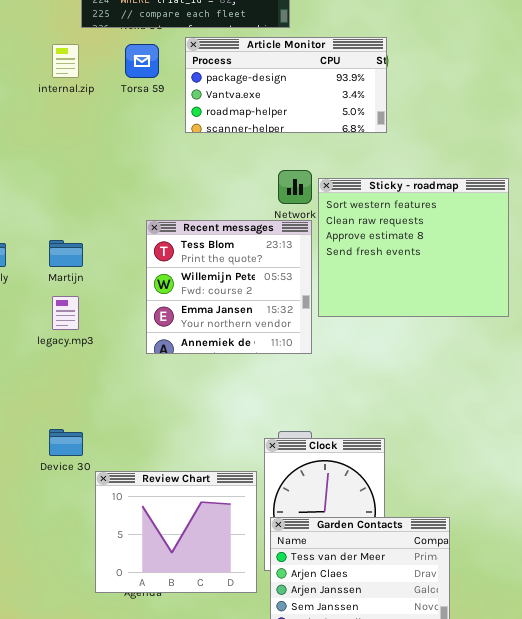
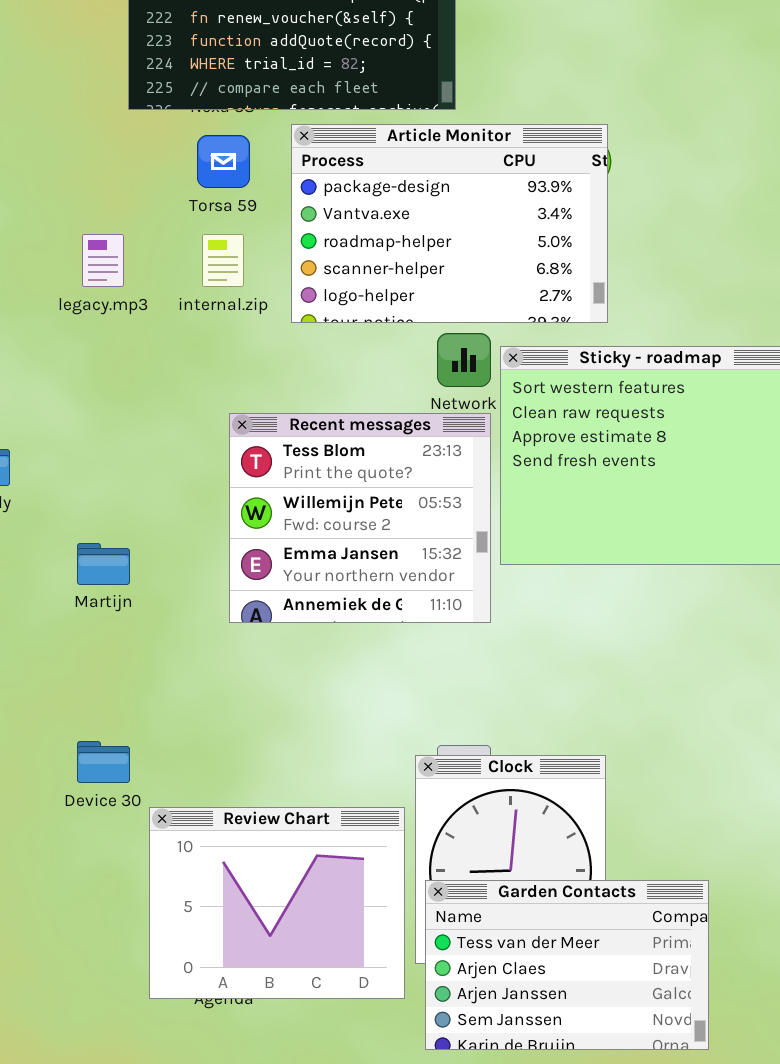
Article Monitor: [185,37,387,133] -> [291,124,608,323], resized
internal.zip: [52,44,79,78] -> [202,234,244,287], moved
Martijn: [49,240,83,267] -> [77,543,130,585], moved
legacy.mp3: [52,296,79,330] -> [82,234,124,287], moved

